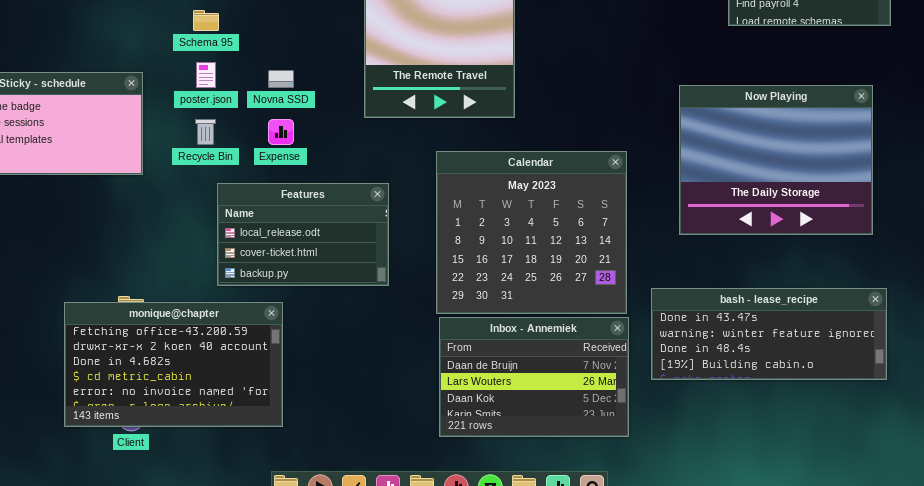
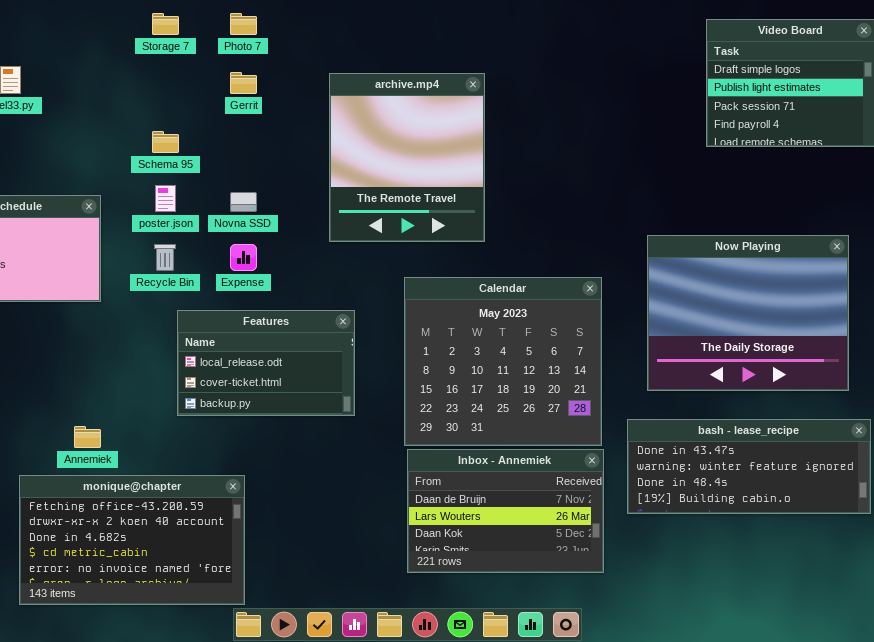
Now Playing: [679,85,873,235] -> [647,235,849,391], moved
monique@chapter: [64,302,283,427] -> [19,475,245,605], moved

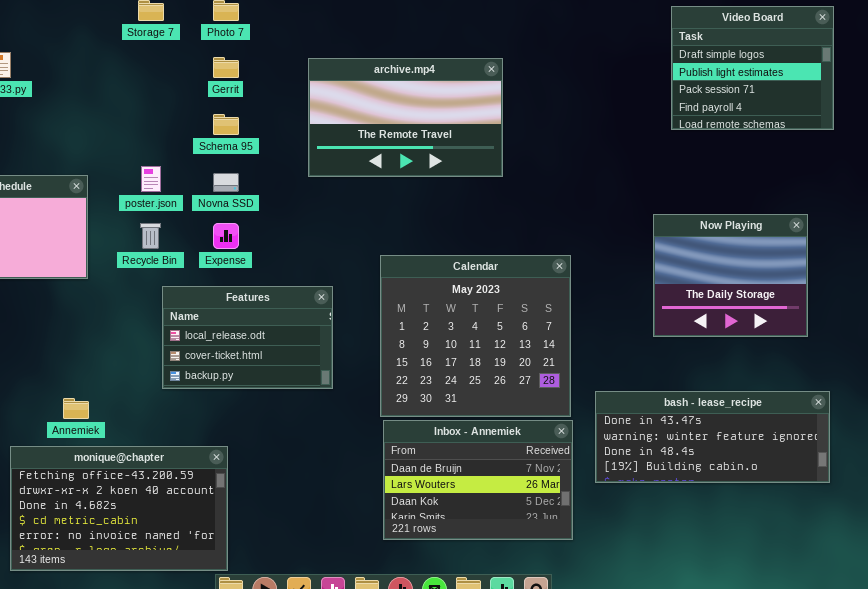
archive.mp4: [329,73,485,242] -> [308,58,503,177], resized
Schema 95: [152,131,179,153] -> [213,114,239,135], moved
Now Playing: [647,235,849,391] -> [653,214,808,337], resized

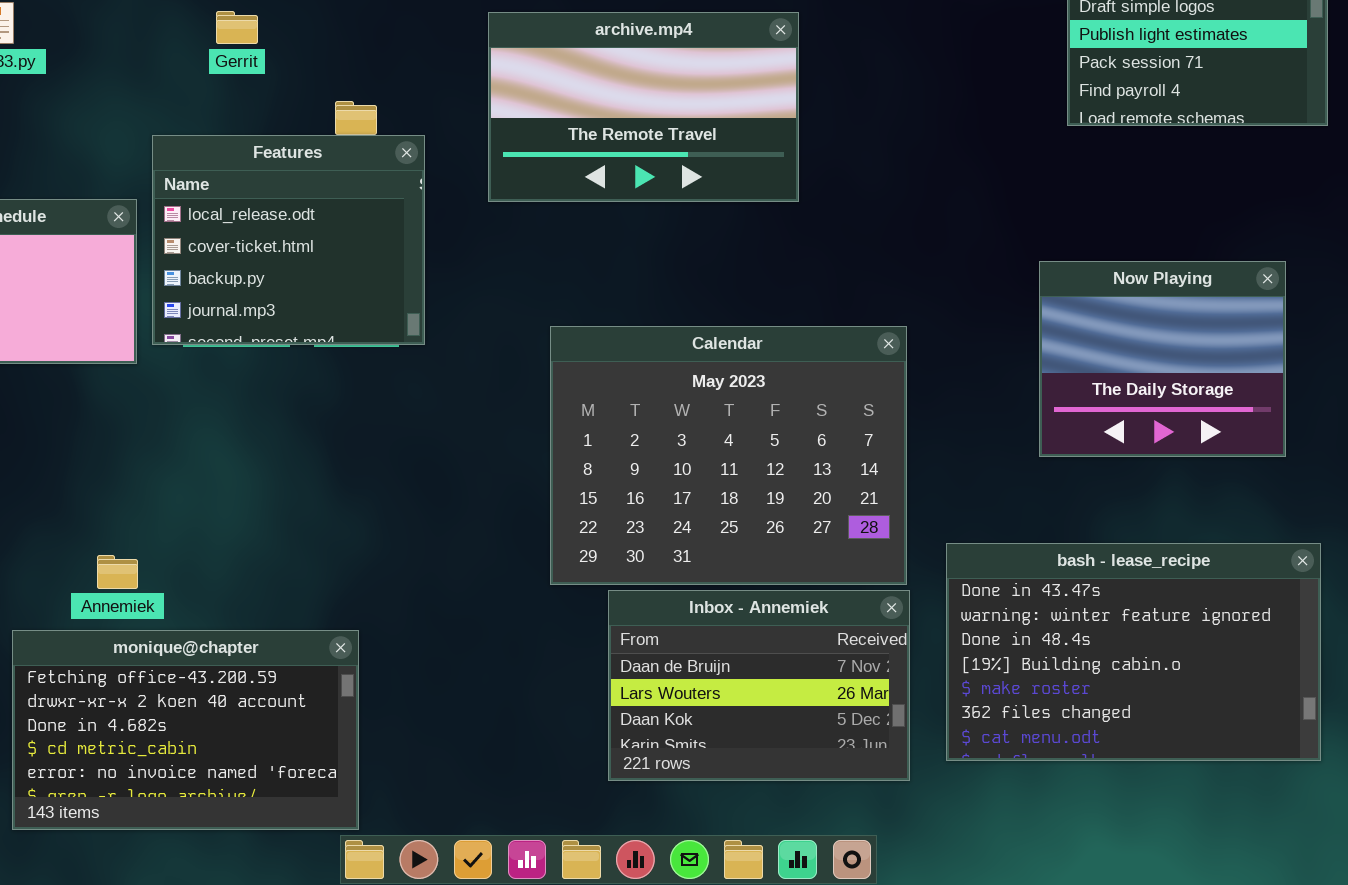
Gerrit: [213,57,239,78] -> [216,11,258,44], moved
Calendar: [380,255,571,417] -> [550,326,907,585], resized
Features: [162,286,333,389] -> [152,135,425,345], moved, resized
bash - lease_recipe: [595,391,830,483] -> [946,543,1321,761], resized

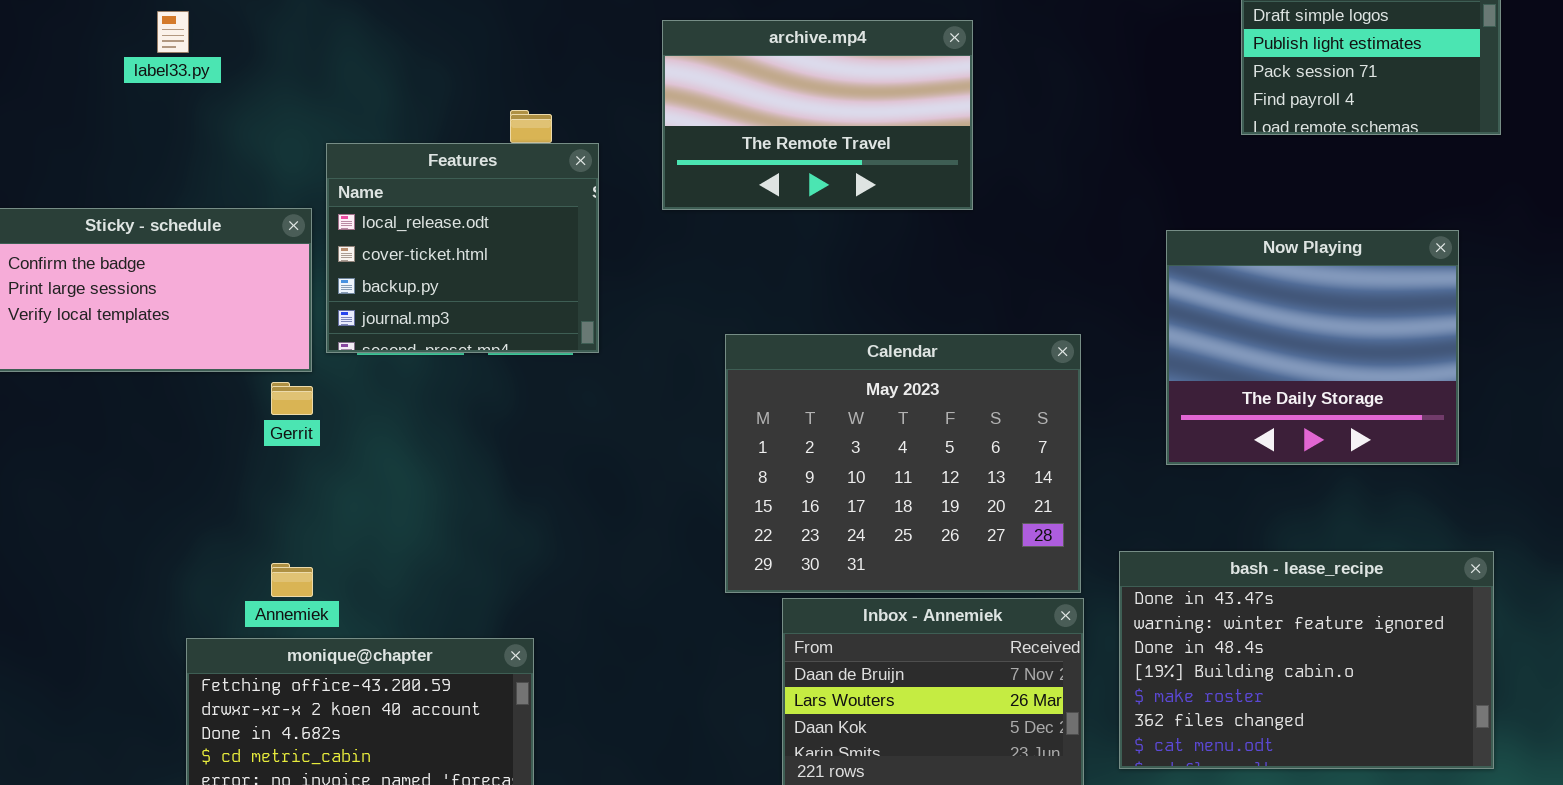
Gerrit: [216,11,258,44] -> [271,382,313,415], moved
Now Playing: [1039,261,1286,457] -> [1166,230,1459,465], resized

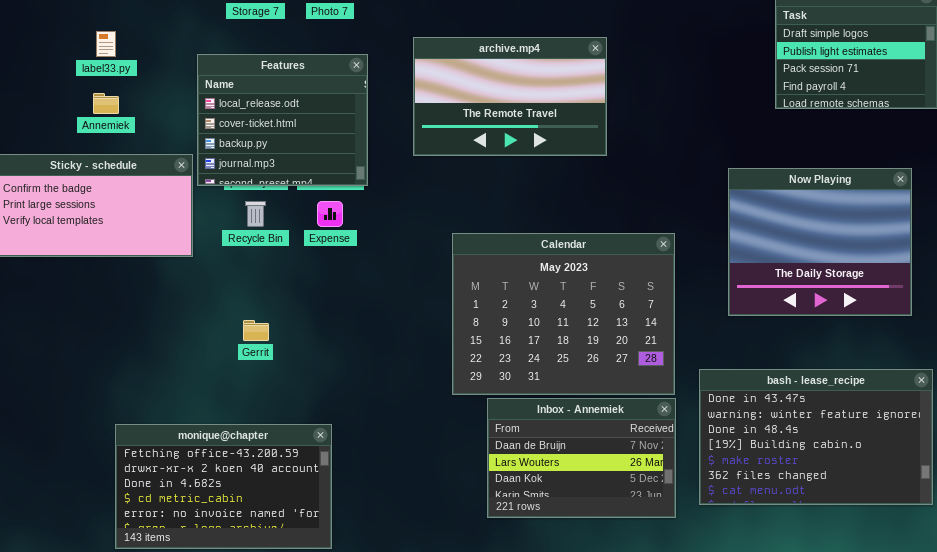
Features: [326,143,599,353] -> [197,54,368,186], moved
Gerrit: [271,382,313,415] -> [243,320,269,341], moved
Annemiek: [271,563,313,597] -> [93,93,119,114], moved

